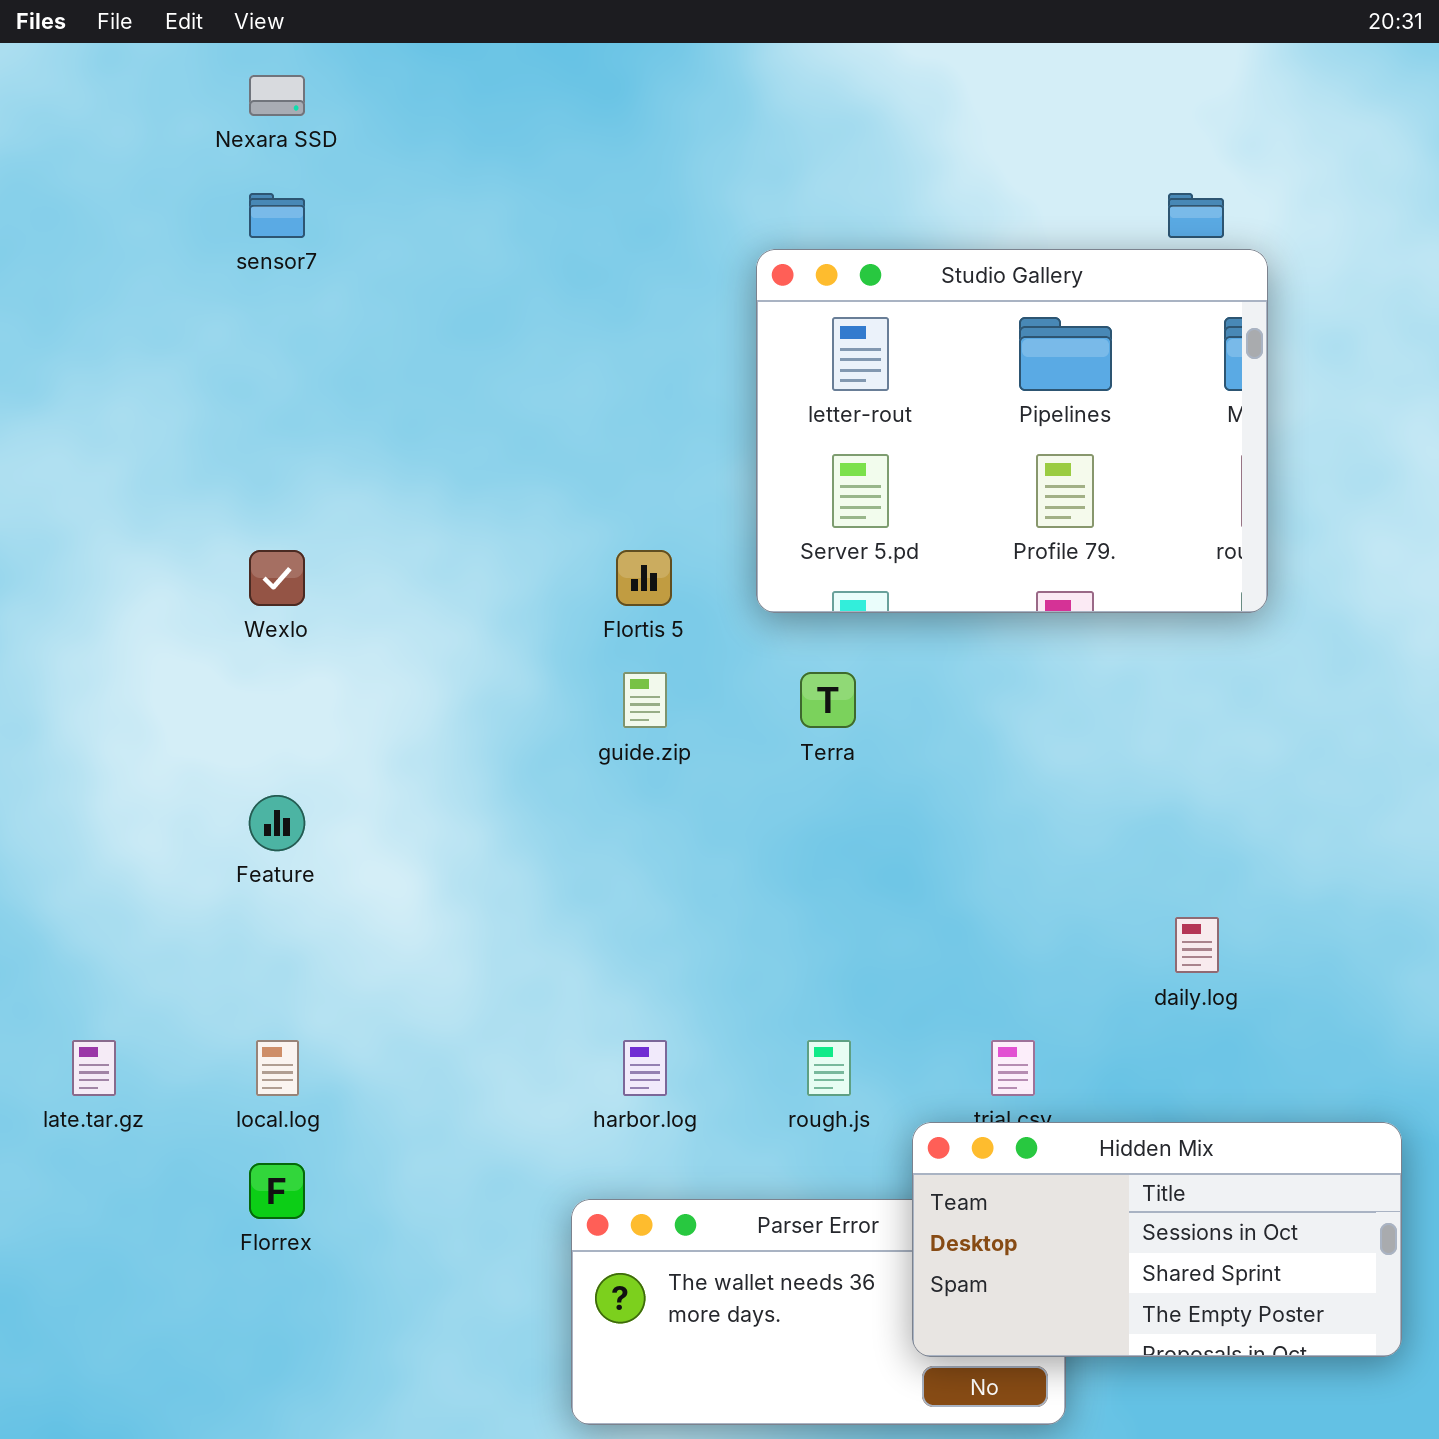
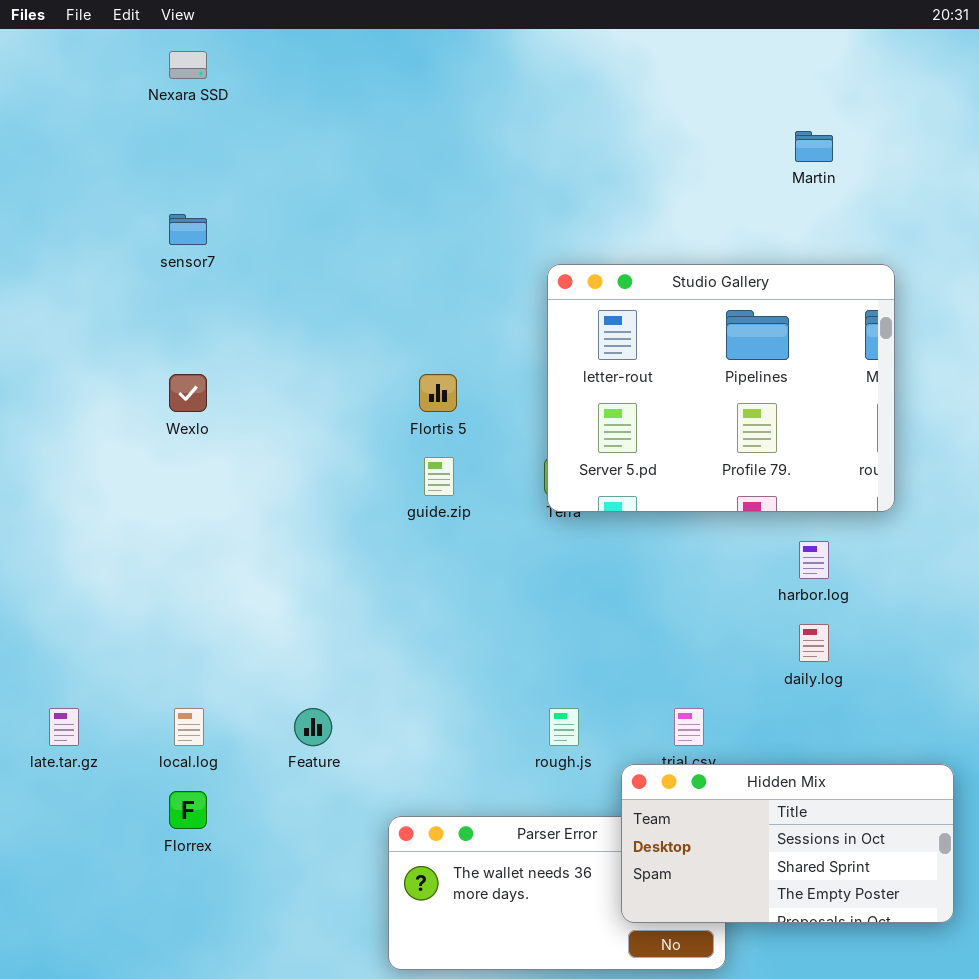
sensor7: [249,193,305,238] -> [169,214,207,245], moved
Studio Gallery: [756,249,1268,613] -> [547,264,895,512], moved
Feature: [249,795,305,851] -> [294,708,332,746], moved
harbor.log: [623,1040,667,1096] -> [799,541,829,579], moved

